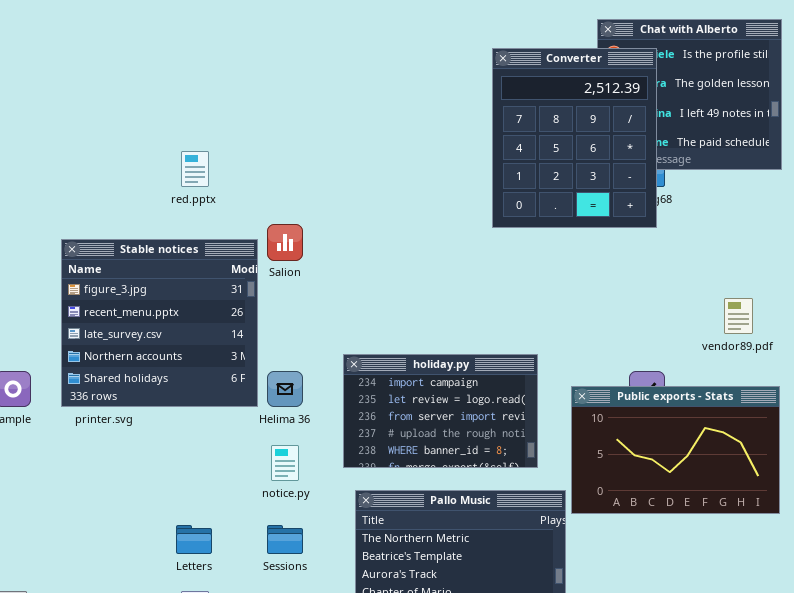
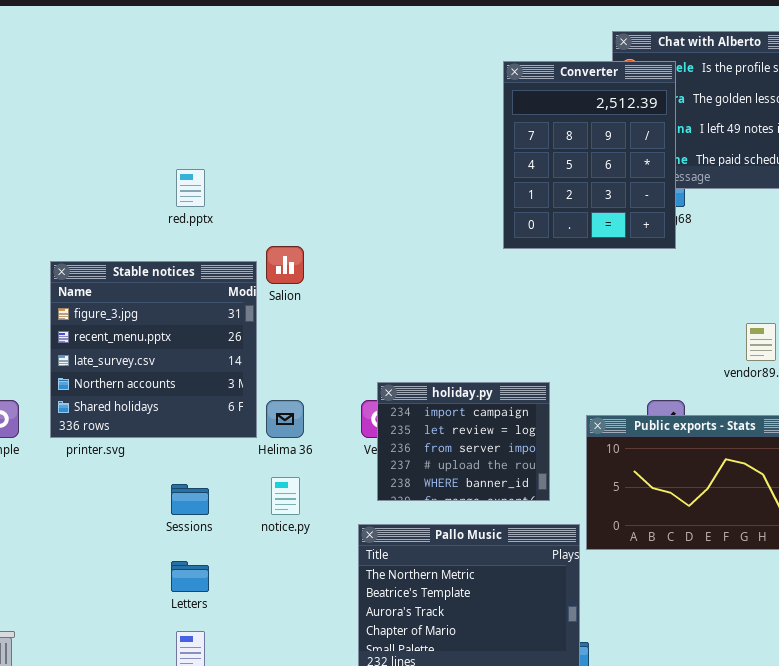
holiday.py: [343,354,538,468] -> [377,382,550,501], resized
Sessions: [267,525,303,554] -> [171,484,209,515], moved

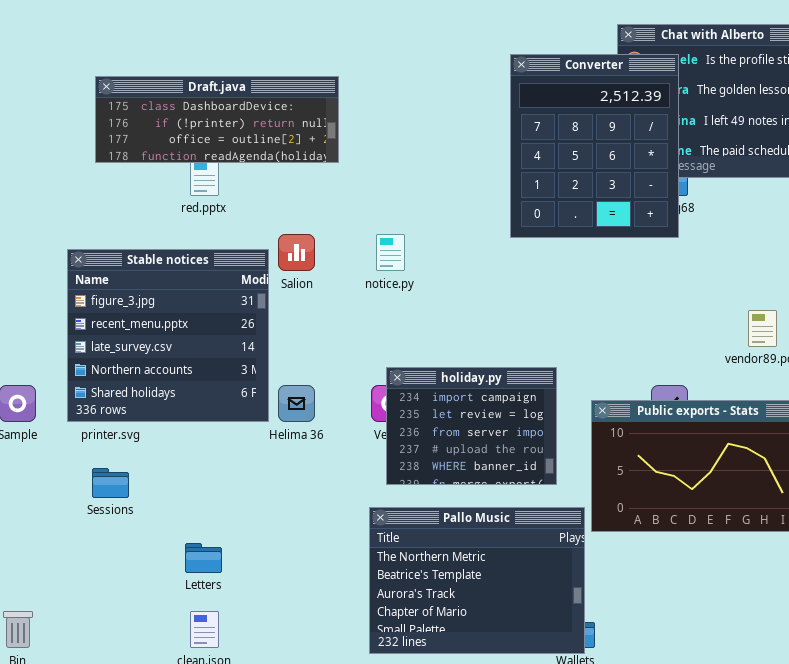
Draft.java: none -> [95,76,339,163], opened
notice.py: [271,477,300,515] -> [376,234,405,271], moved
Sessions: [171,484,209,515] -> [92,468,129,498], moved

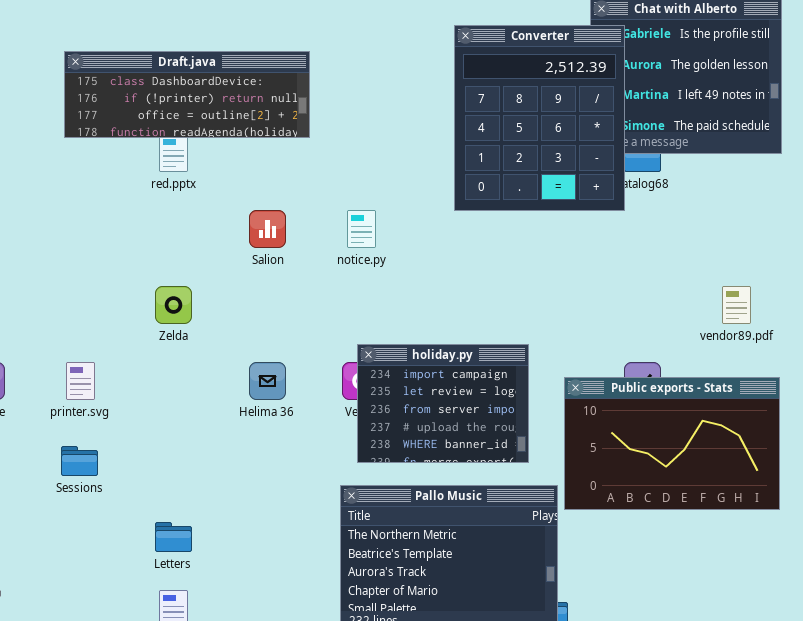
Converter: [510,54,679,238] -> [454,25,625,211], moved
Stable notices: [67,249,269,422] -> none, closed

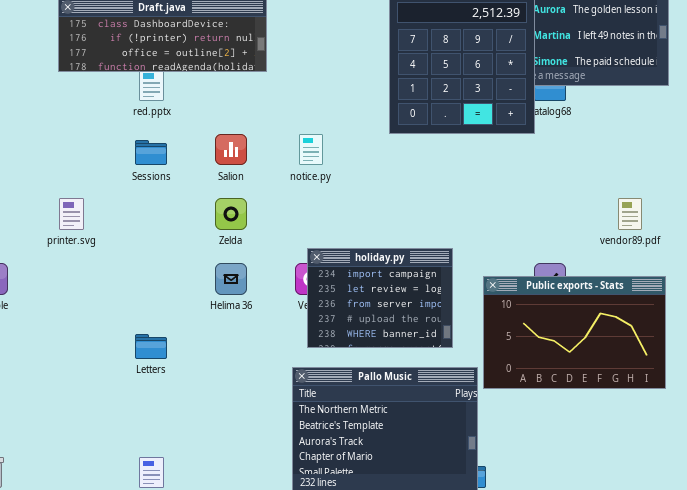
Zelda: [155,286,192,324] -> [215,198,247,230], moved
printer.svg: [66,362,95,400] -> [59,198,84,230], moved
Sessions: [61,446,98,476] -> [135,140,167,165], moved
Letters: [155,522,192,552] -> [135,334,167,359], moved

